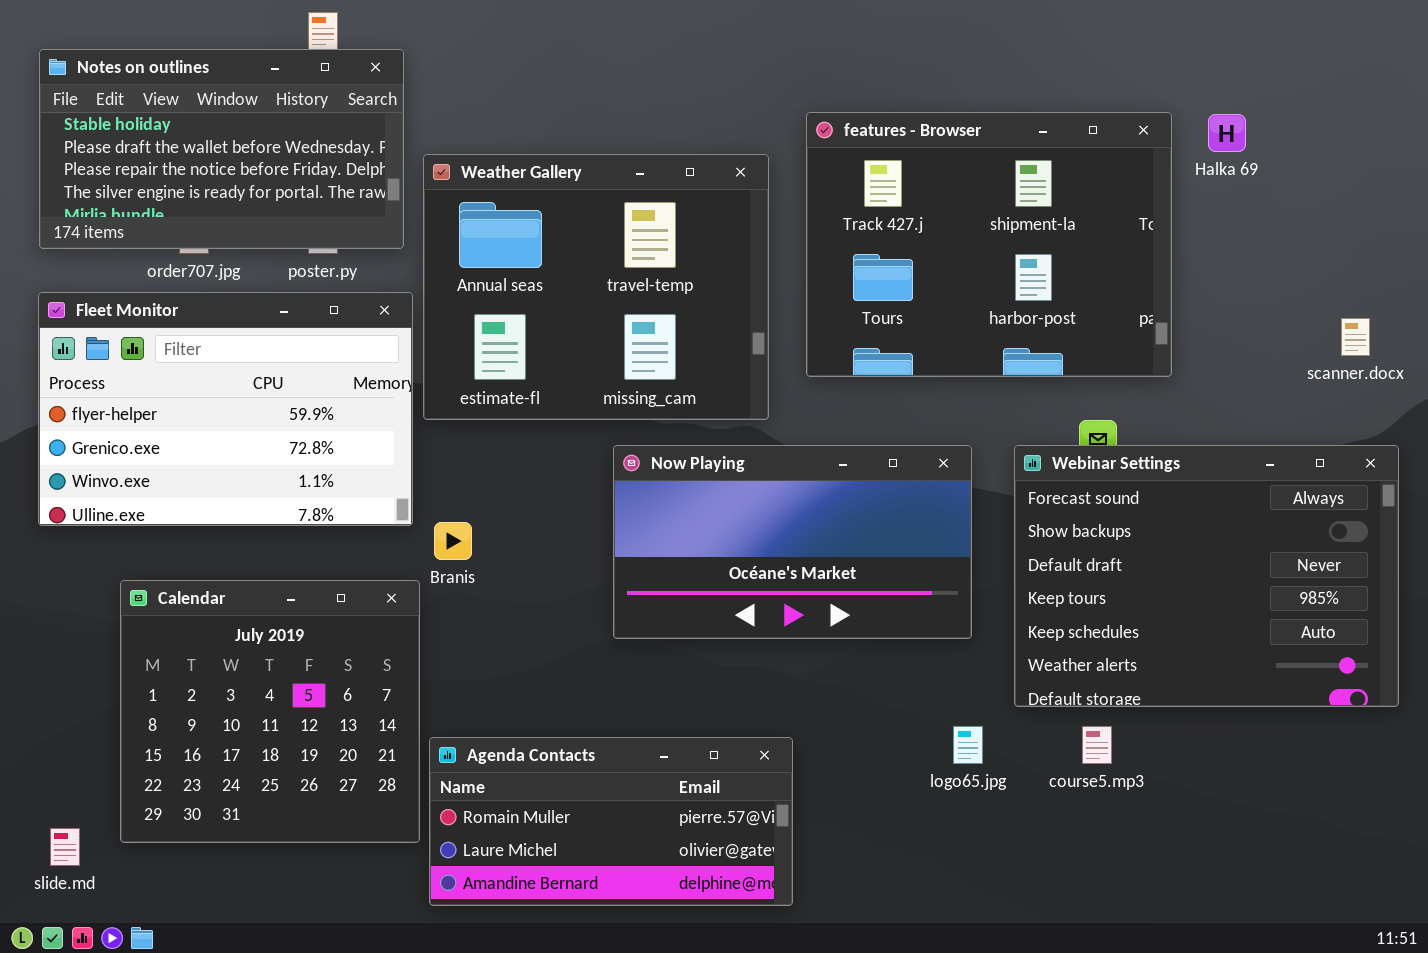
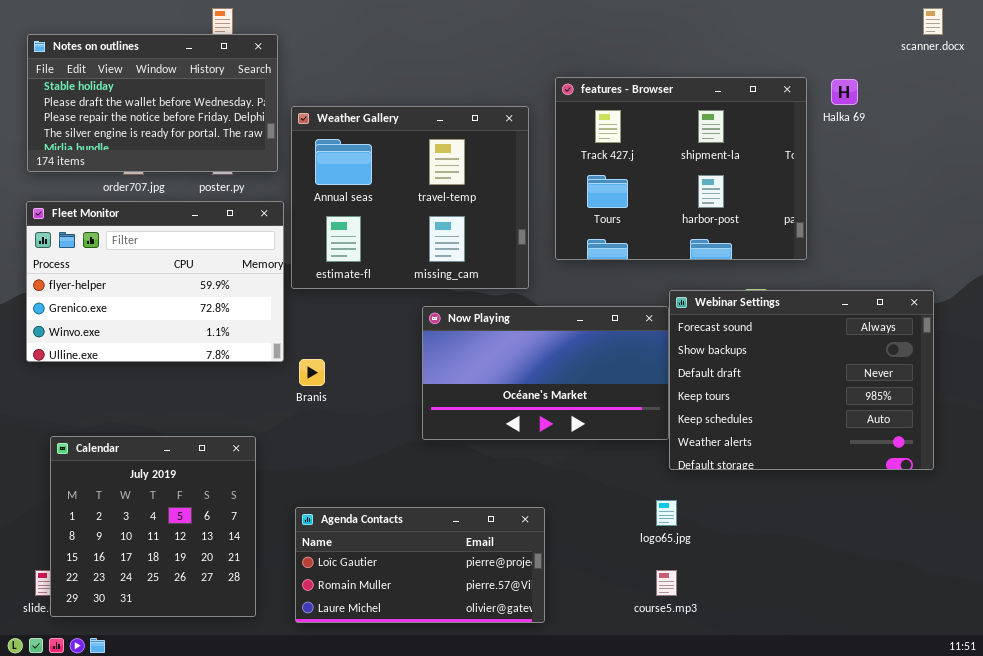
scanner.docx: [1341,318,1370,356] -> [923,8,943,35], moved
Webinar Settings: [1014,445,1399,707] -> [669,290,934,470], moved
Calendar: [120,580,420,843] -> [50,436,256,617], moved
course5.mp3: [1082,726,1112,764] -> [656,570,677,596], moved
Agenda Contacts: [429,737,793,906] -> [295,507,545,623], scrolled up 1 row

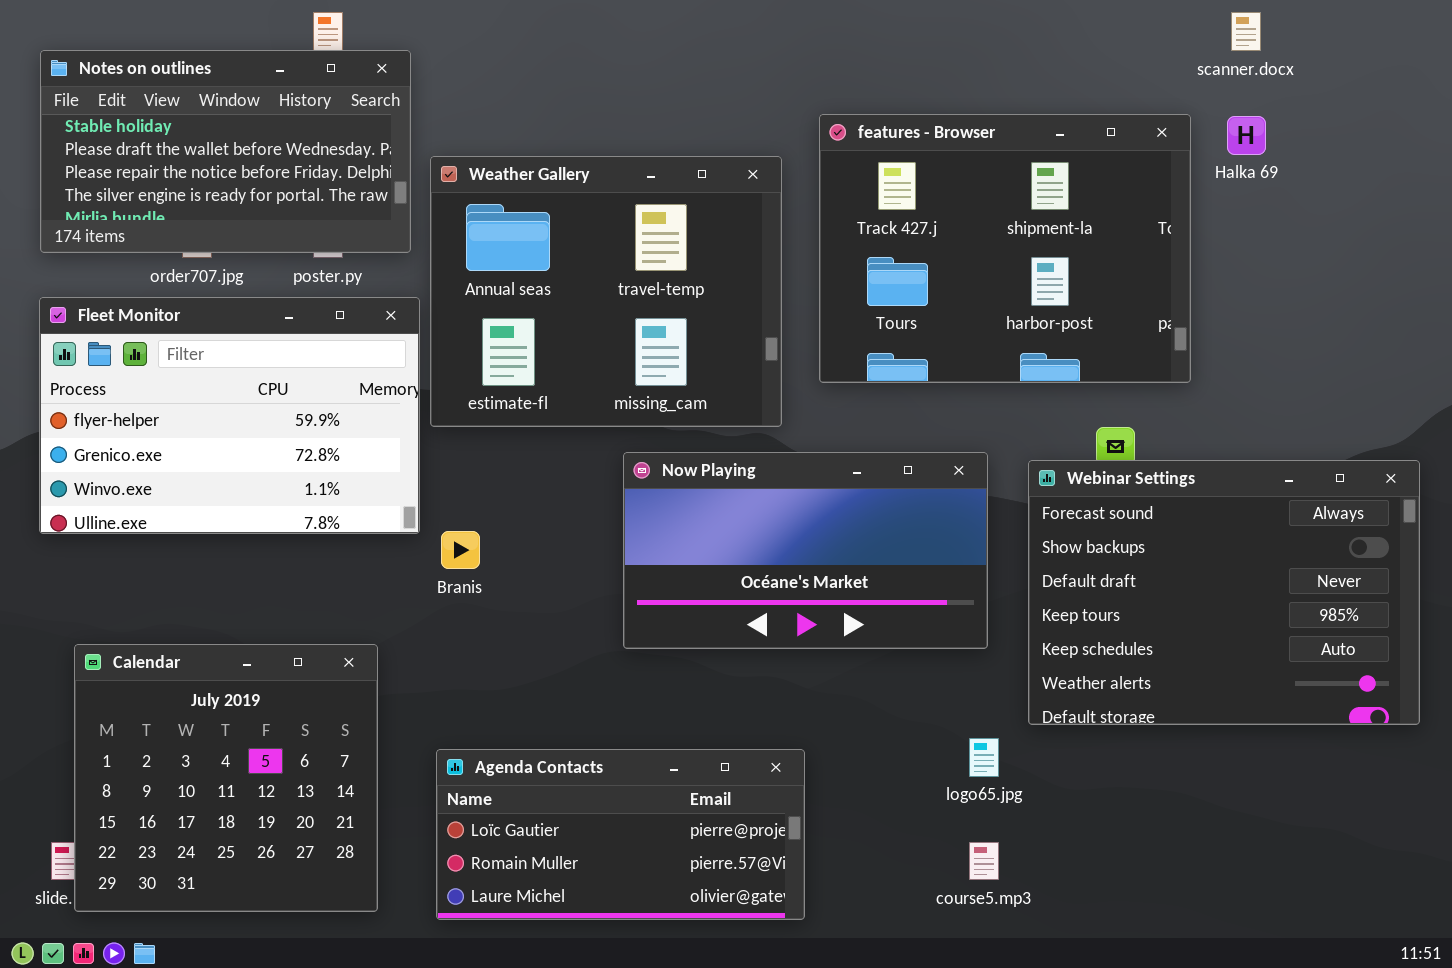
scanner.docx: [923,8,943,35] -> [1231,12,1261,51], moved
Webinar Settings: [669,290,934,470] -> [1028,460,1420,725], moved

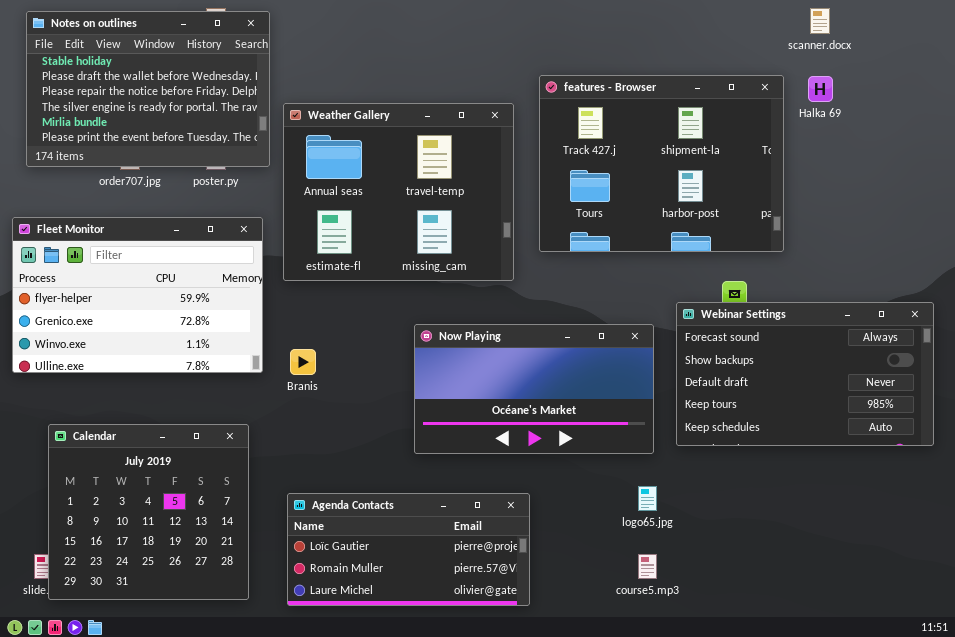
Notes on outlines: [40,50,411,253] -> [26,11,270,167], resized
Fleet Monitor: [39,297,420,534] -> [12,217,263,373], moved
Now Playing: [623,452,988,649] -> [414,324,654,454], moved
Webinar Settings: [1028,460,1420,725] -> [676,302,934,446], resized

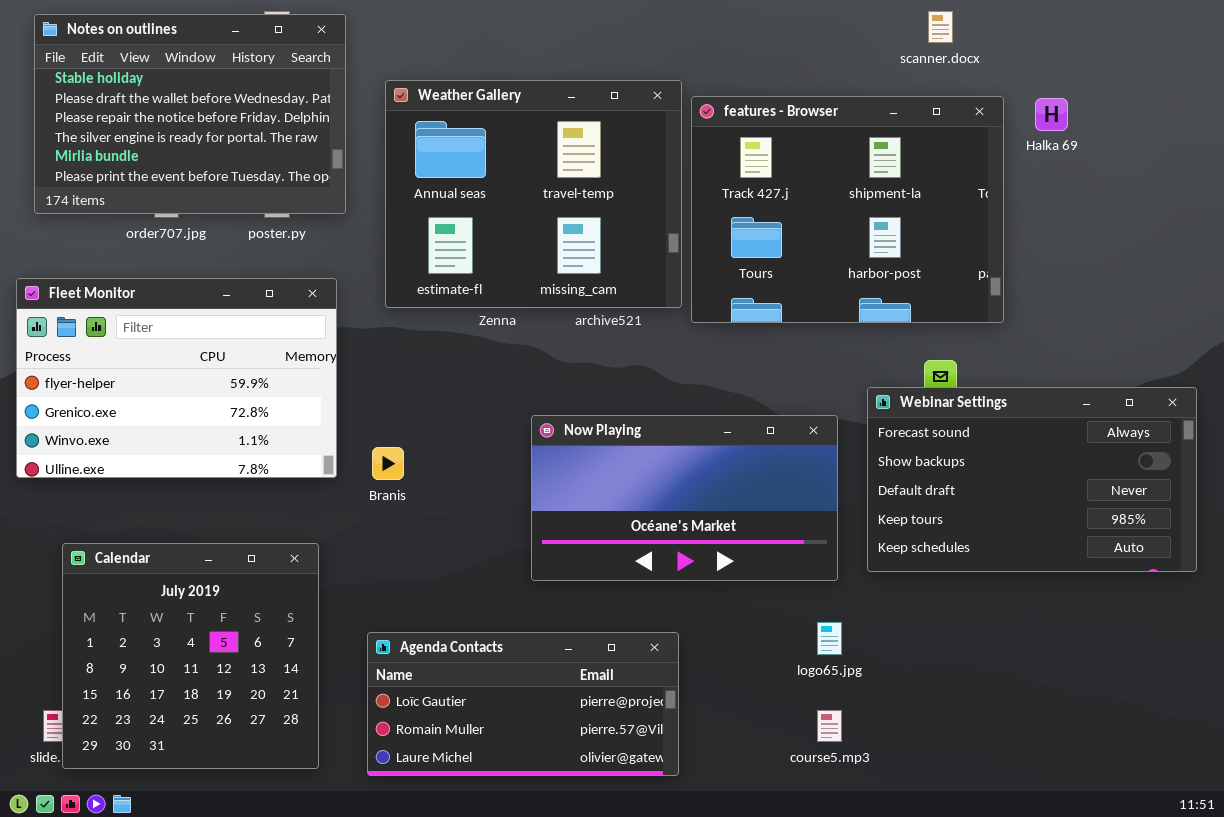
scanner.docx: [810,8,830,34] -> [928,11,953,43], moved
Weather Gallery: [283,103,514,281] -> [385,80,682,308], moved

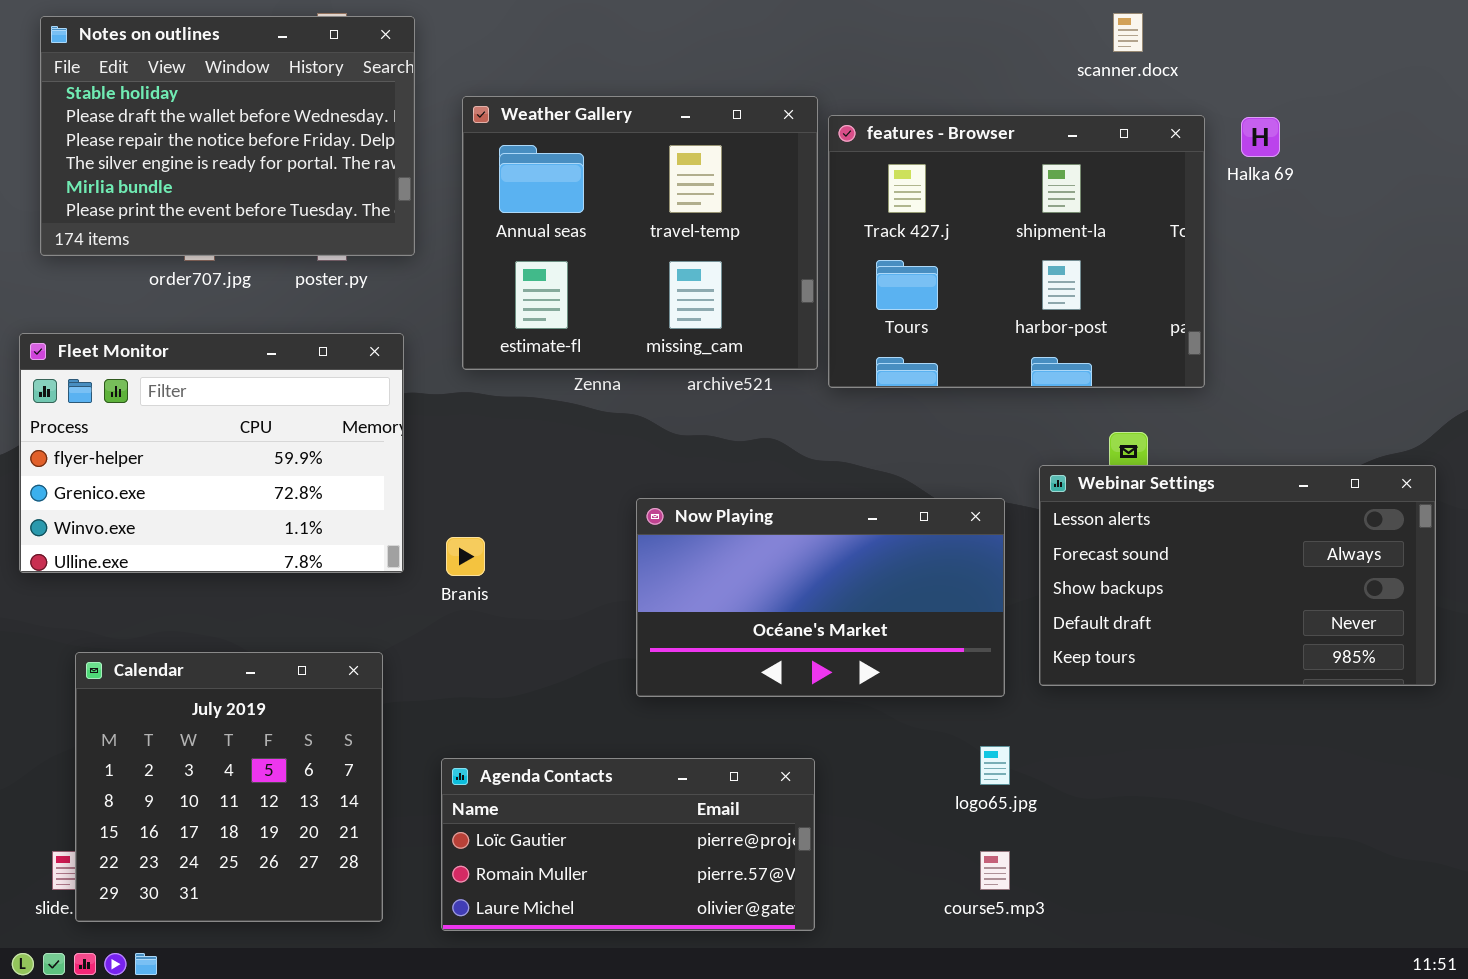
Webinar Settings: [867,387,1197,572] -> [1039,465,1436,686], scrolled up 1 row

